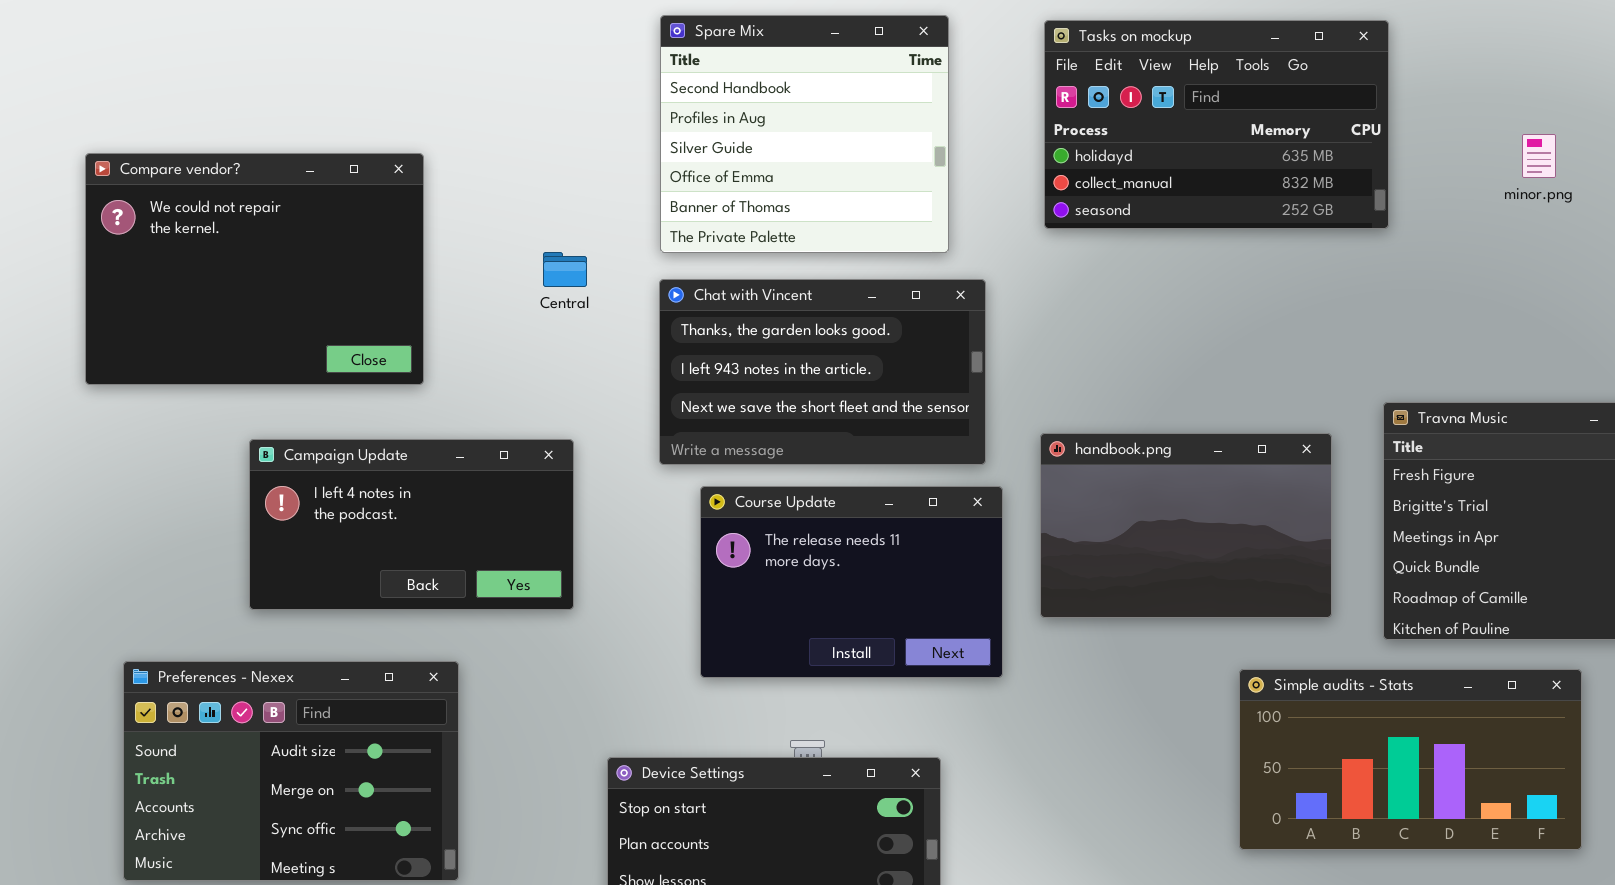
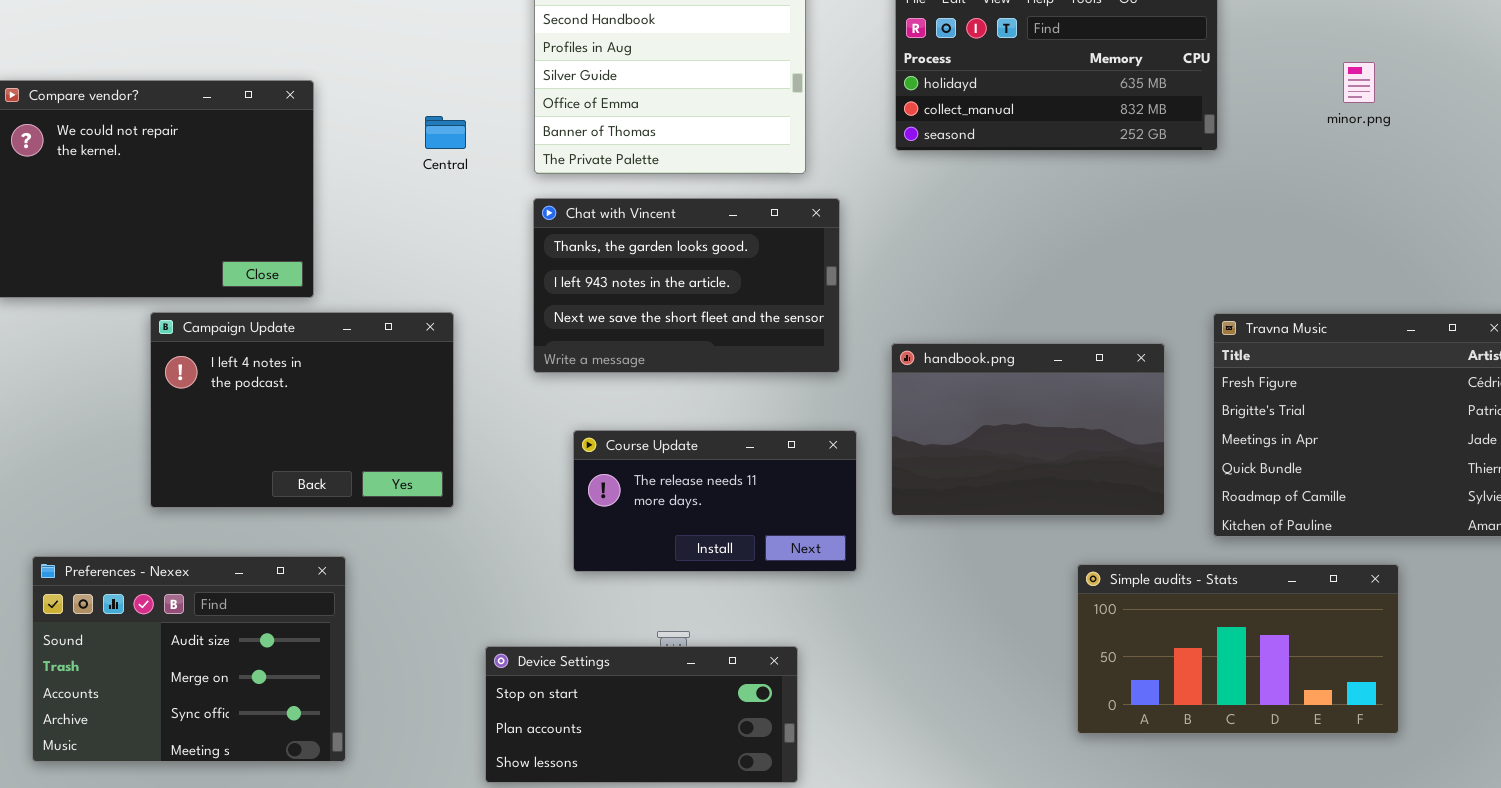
Central: [543,252,587,287] -> [425,116,466,149], moved
Campaign Update: [249,439,574,610] -> [150,312,454,508], resized
Course Update: [700,486,1003,678] -> [573,430,857,572], resized

